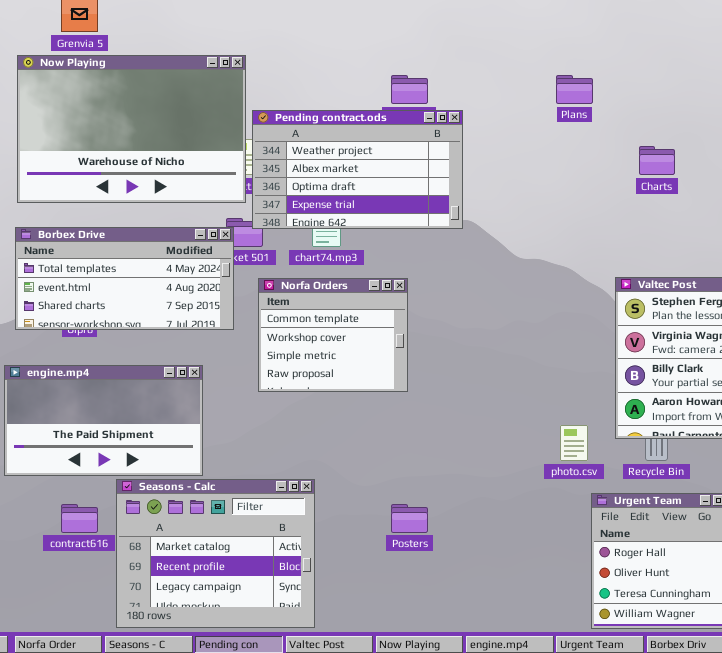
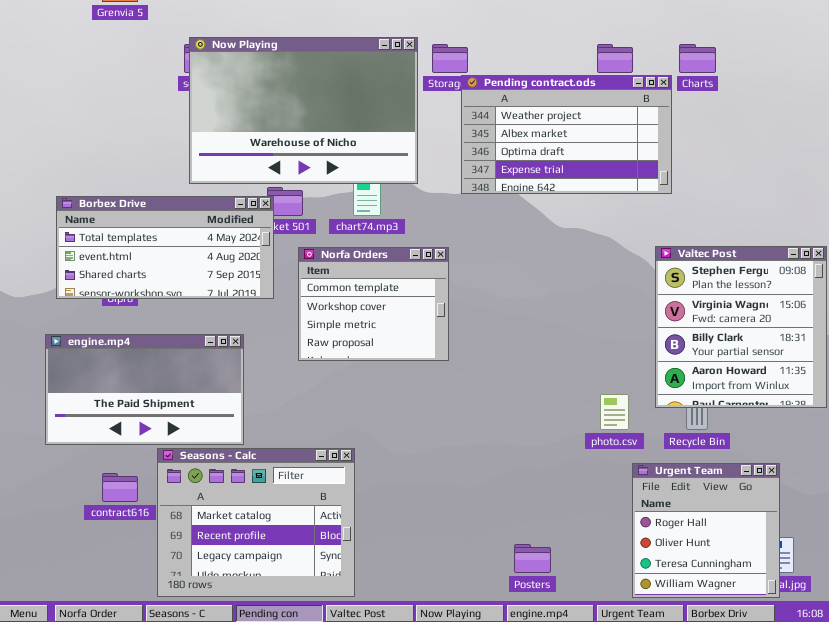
Now Playing: [17,55,246,203] -> [189,37,418,184], moved
Pending contract.ods: [252,110,463,229] -> [461,75,672,194], moved
Charts: [639,146,675,175] -> [679,44,716,73], moved
Posters: [391,504,428,533] -> [514,544,551,573], moved

